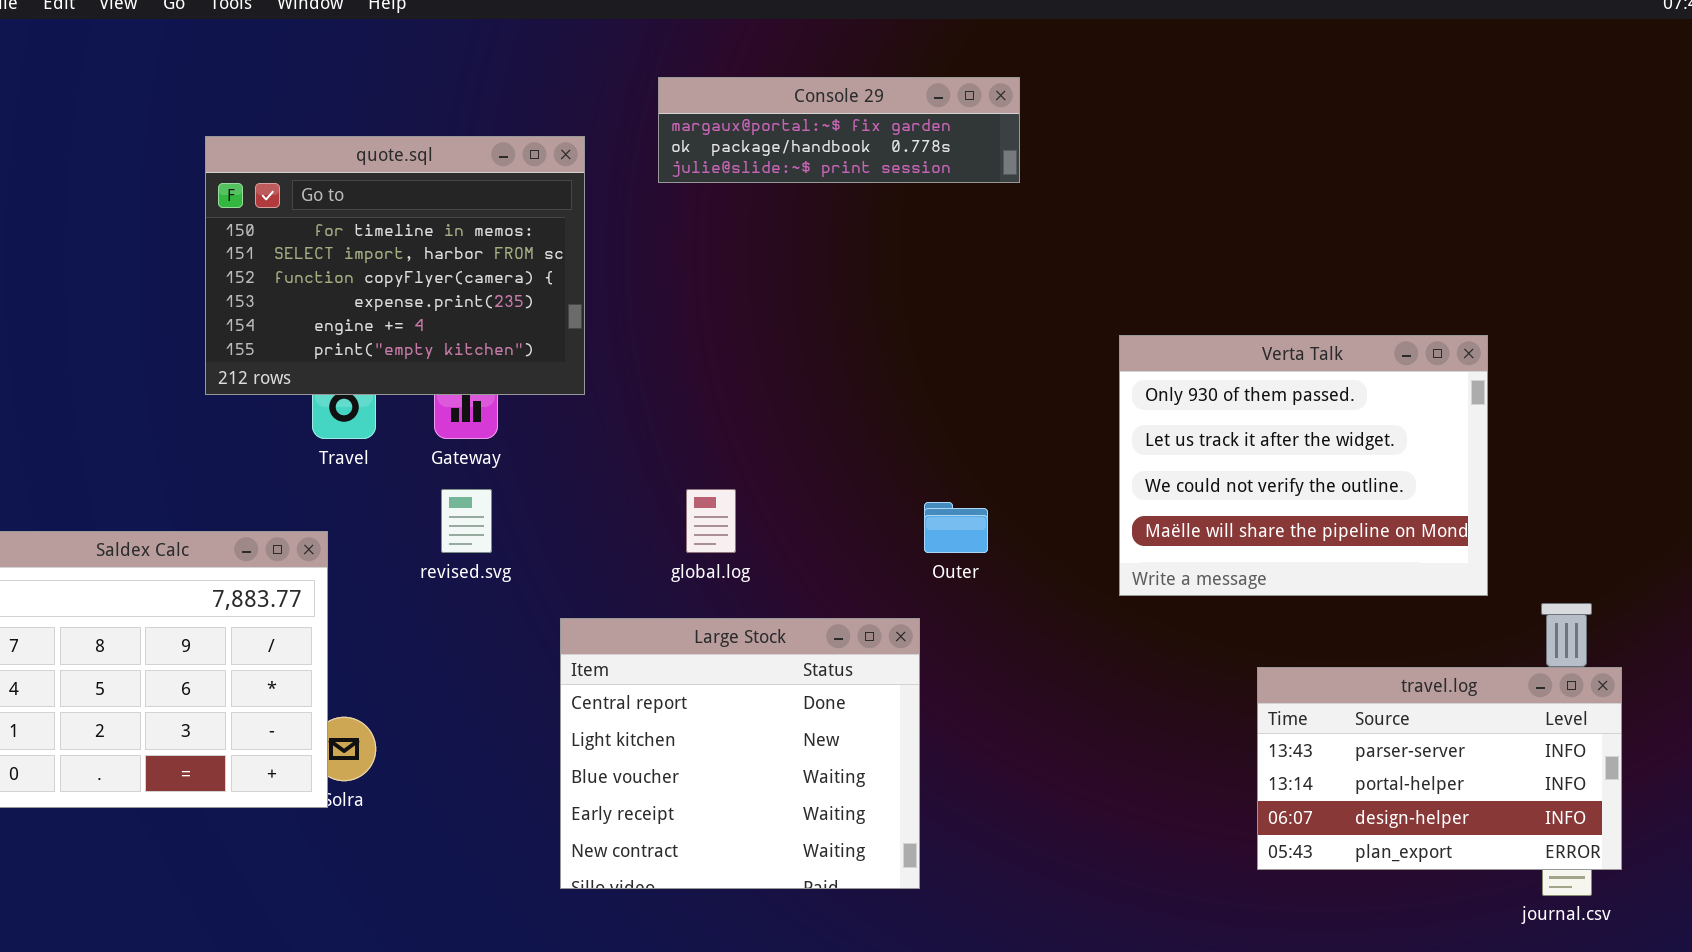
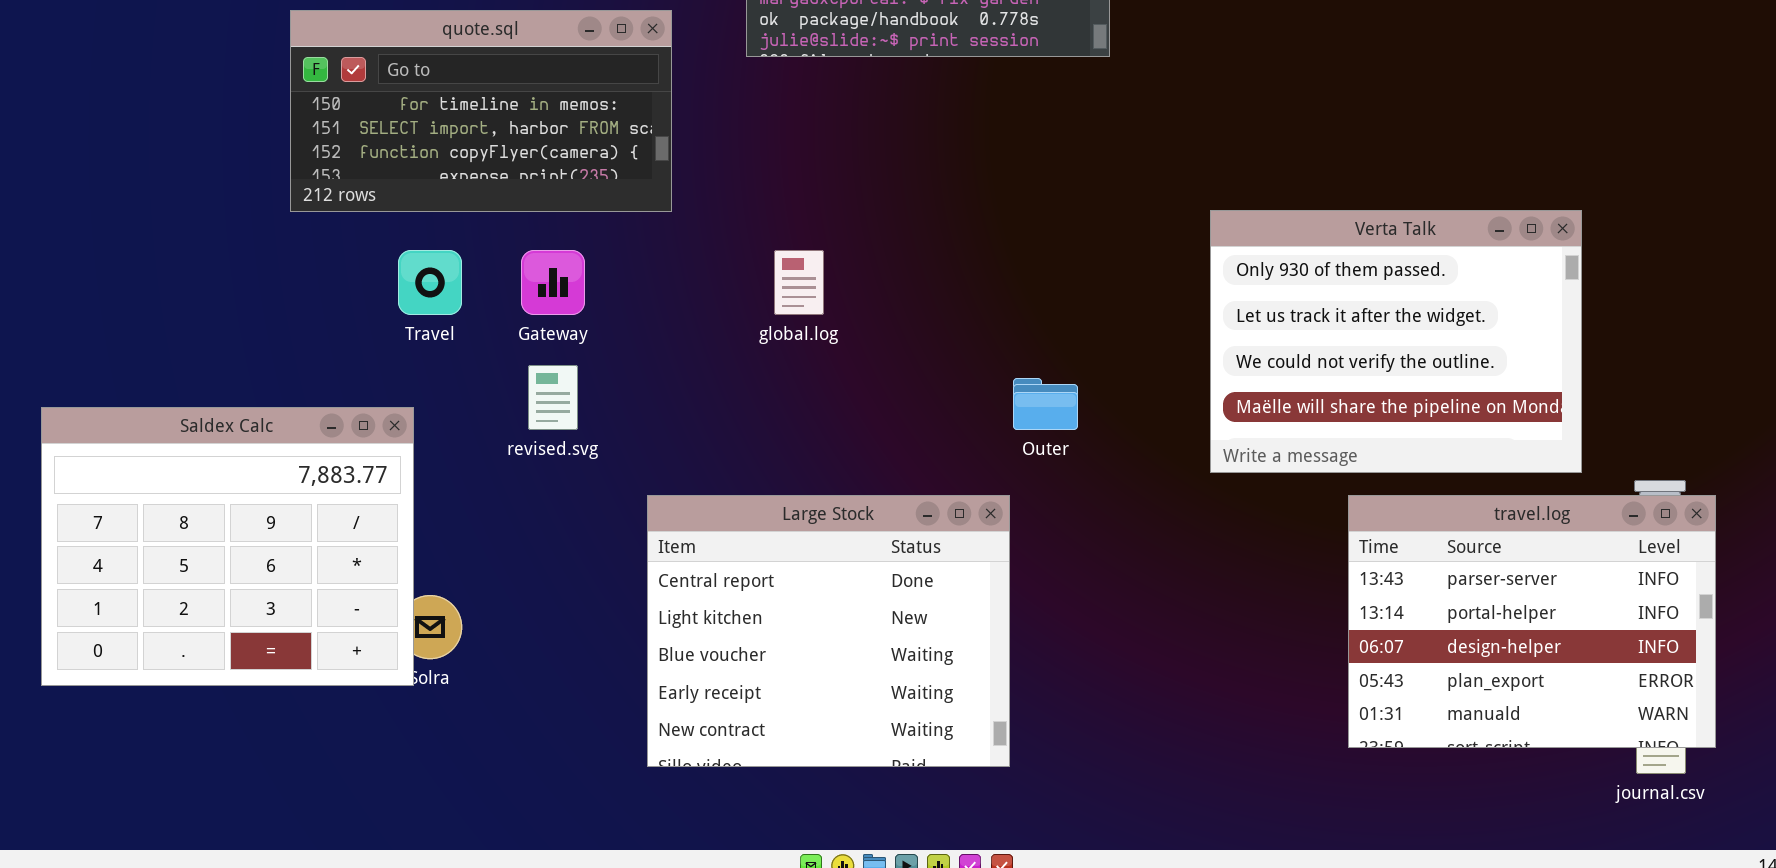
quote.sql: [205,136,585,395] -> [290,10,672,212], resized
global.log: [686,489,736,553] -> [774,250,824,315], moved
travel.log: [1257,667,1622,870] -> [1348,495,1716,748], resized

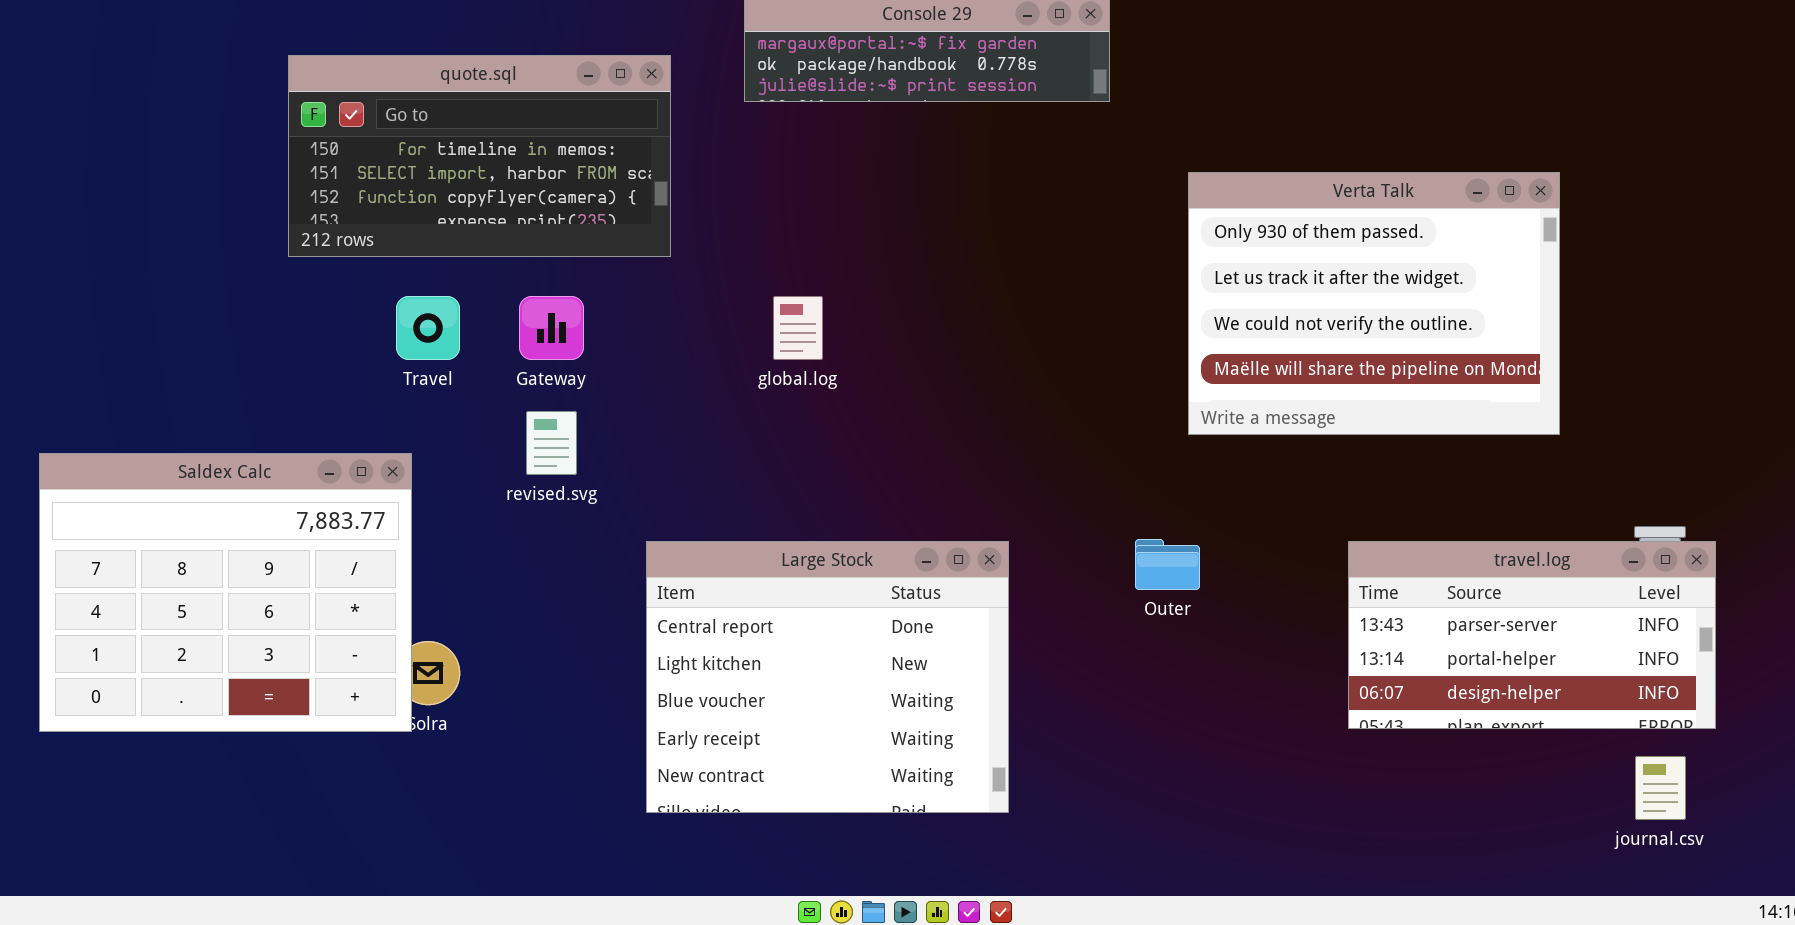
Verta Talk: [1210,210,1582,473] -> [1188,172,1560,435], moved
Outer: [1013,378,1078,430] -> [1135,539,1200,590], moved
travel.log: [1348,495,1716,748] -> [1348,541,1716,729], resized

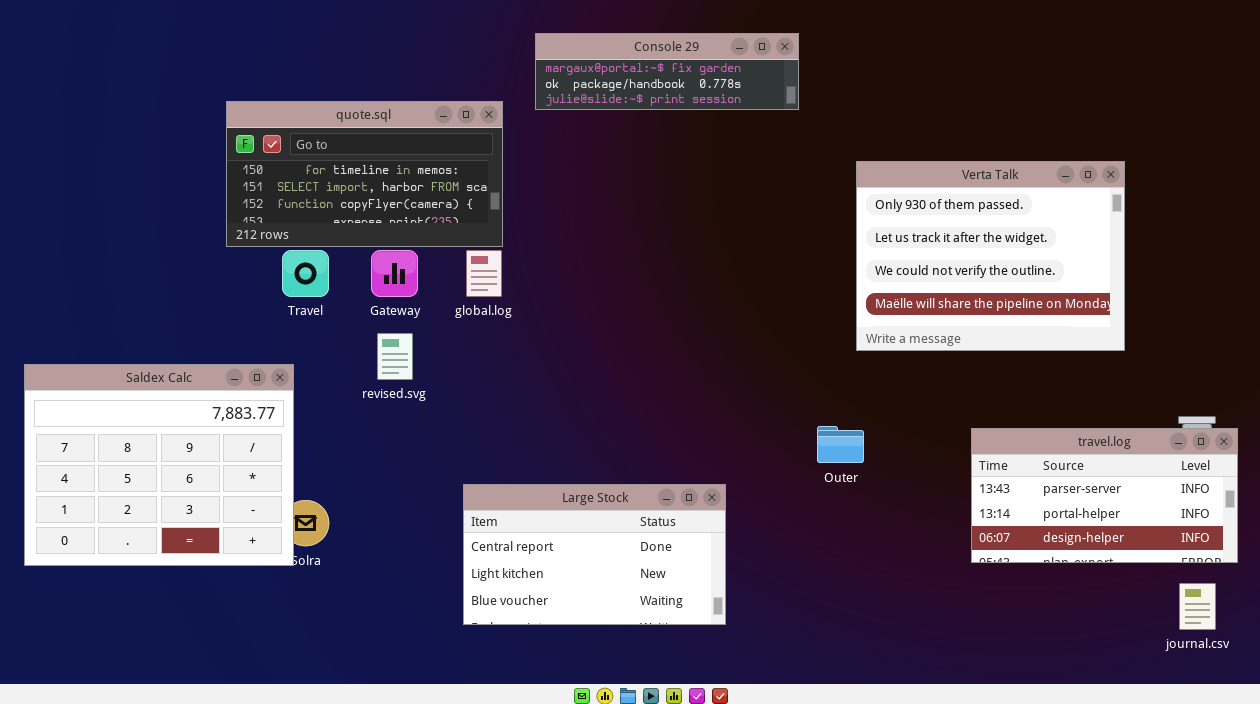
quote.sql: [288,55,671,257] -> [226,101,503,247], moved
global.log: [773,296,823,360] -> [466,250,502,297], moved
Large Stock: [646,541,1009,813] -> [463,484,726,625], resized

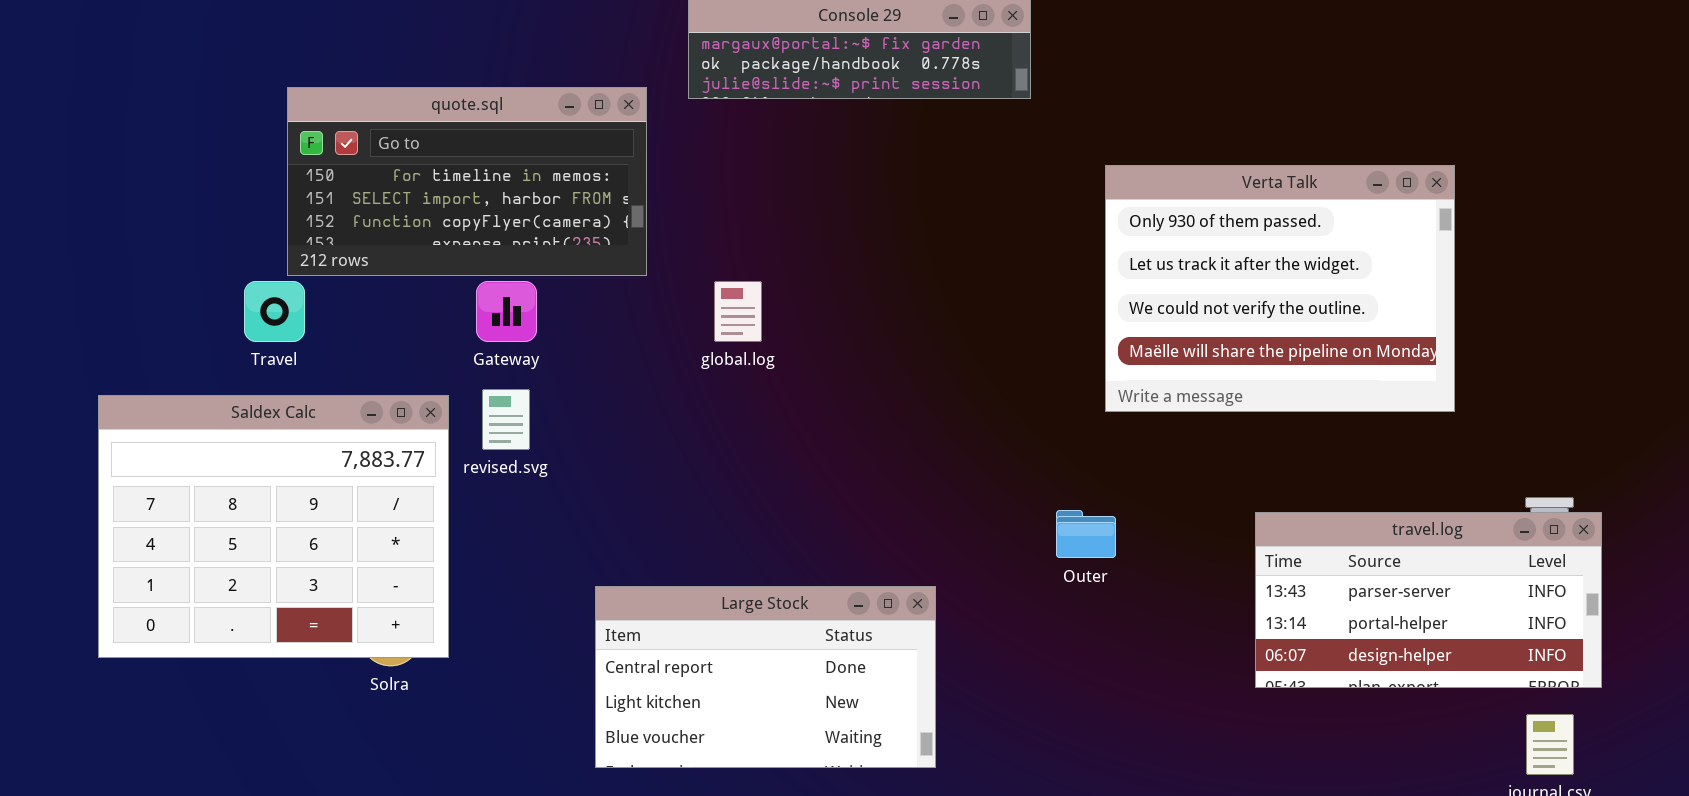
Travel: [282,250,329,297] -> [244,281,305,342], moved
global.log: [466,250,502,297] -> [714,281,762,342], moved
Saldex Calc: [24,364,294,566] -> [98,395,449,658], moved

